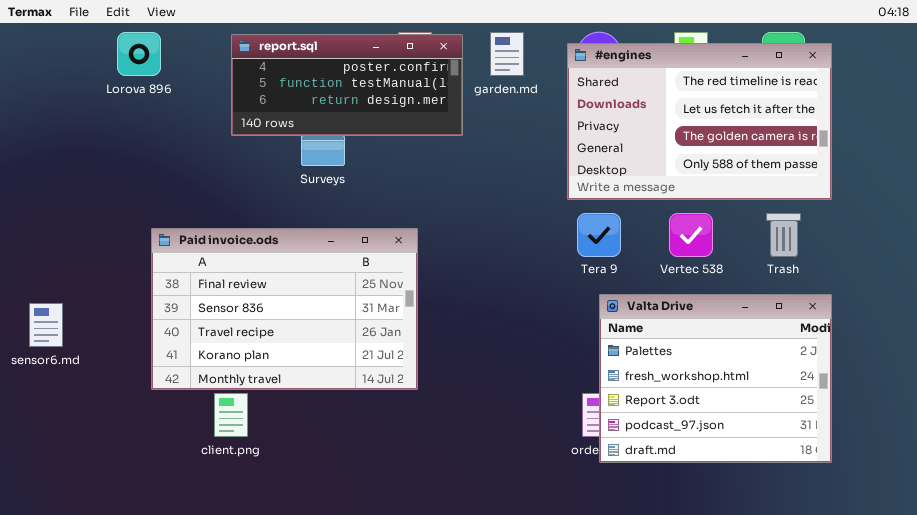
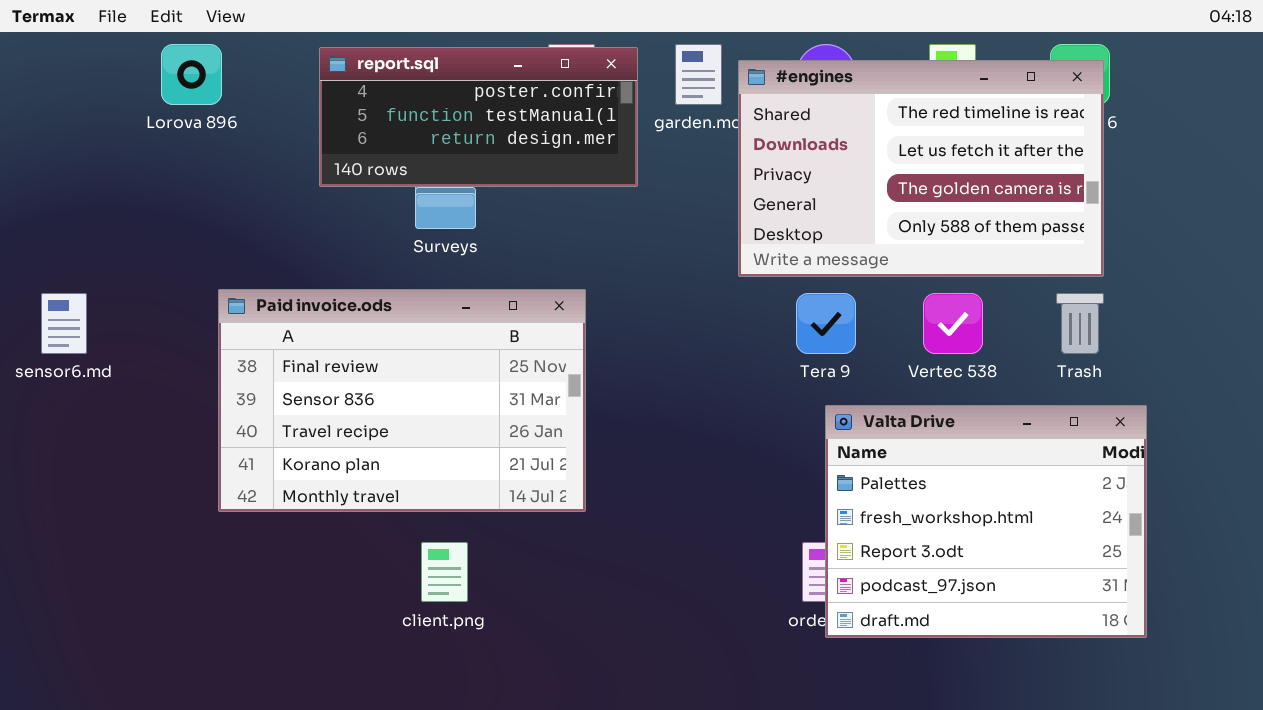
#engines: [567,43,832,200] -> [738,60,1104,277], moved
Paid invoice.ods: [151,228,418,390] -> [218,289,586,512], moved
sensor6.md: [29,303,63,347] -> [41,293,87,354], moved
client.png: [214,393,248,437] -> [421,542,468,602], moved

